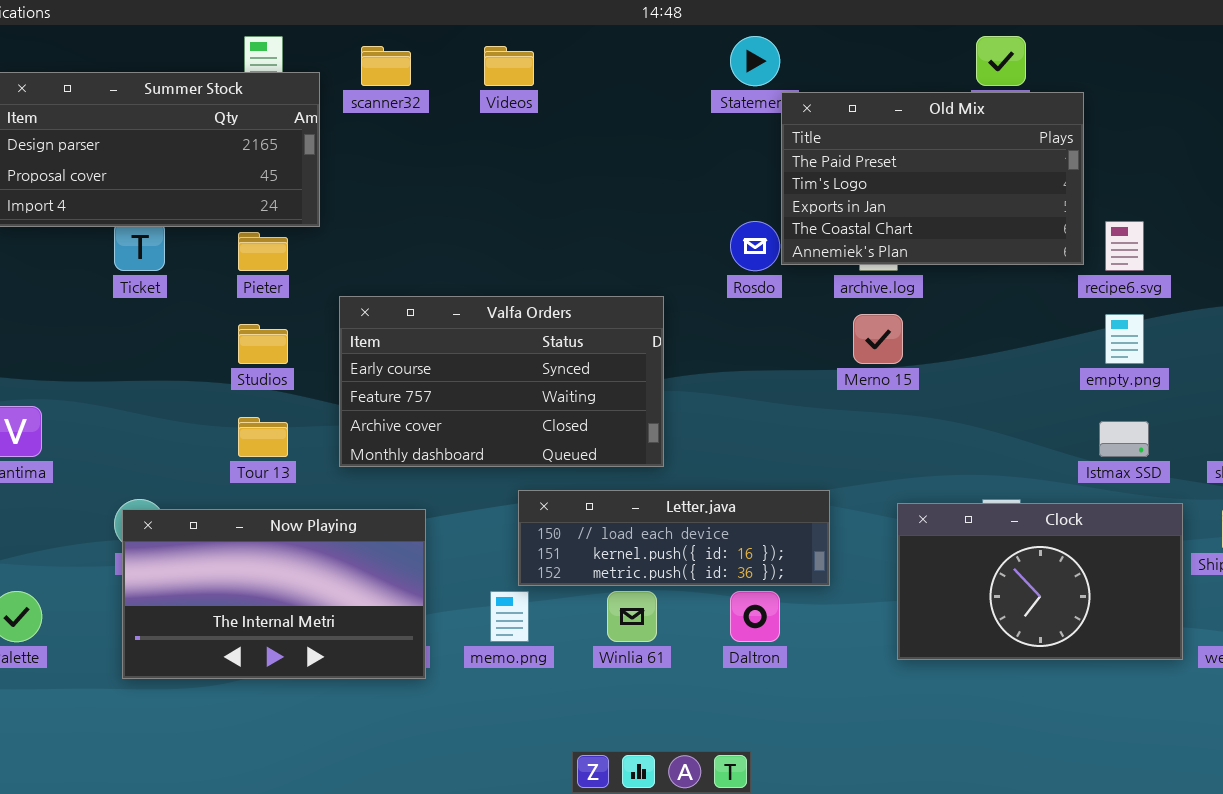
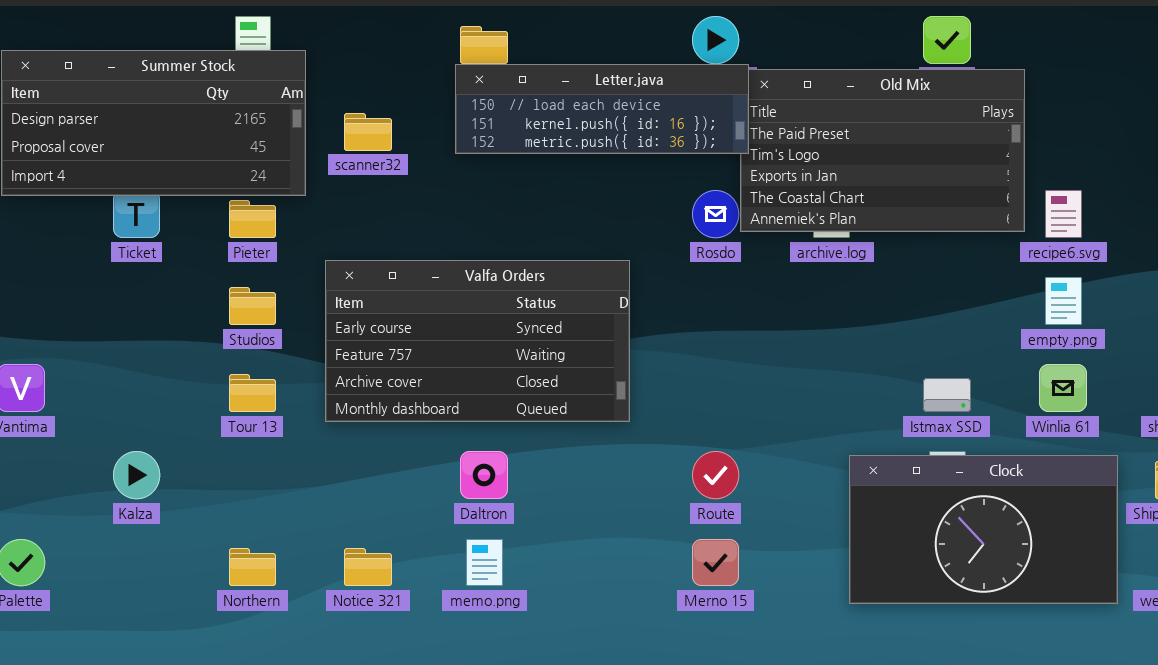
scanner32: [361,46,411,86] -> [344,113,392,151], moved
Merno 15: [853,314,903,364] -> [692,539,739,586], moved
Istmax SSD: [1099,421,1149,457] -> [923,378,971,412], moved
Letter.java: [518,490,830,586] -> [455,64,749,154], moved
Now Playing: [122,509,426,679] -> none, closed
Winlia 61: [607,591,657,642] -> [1039,364,1087,412], moved
Daltron: [730,591,780,642] -> [460,451,508,499], moved

